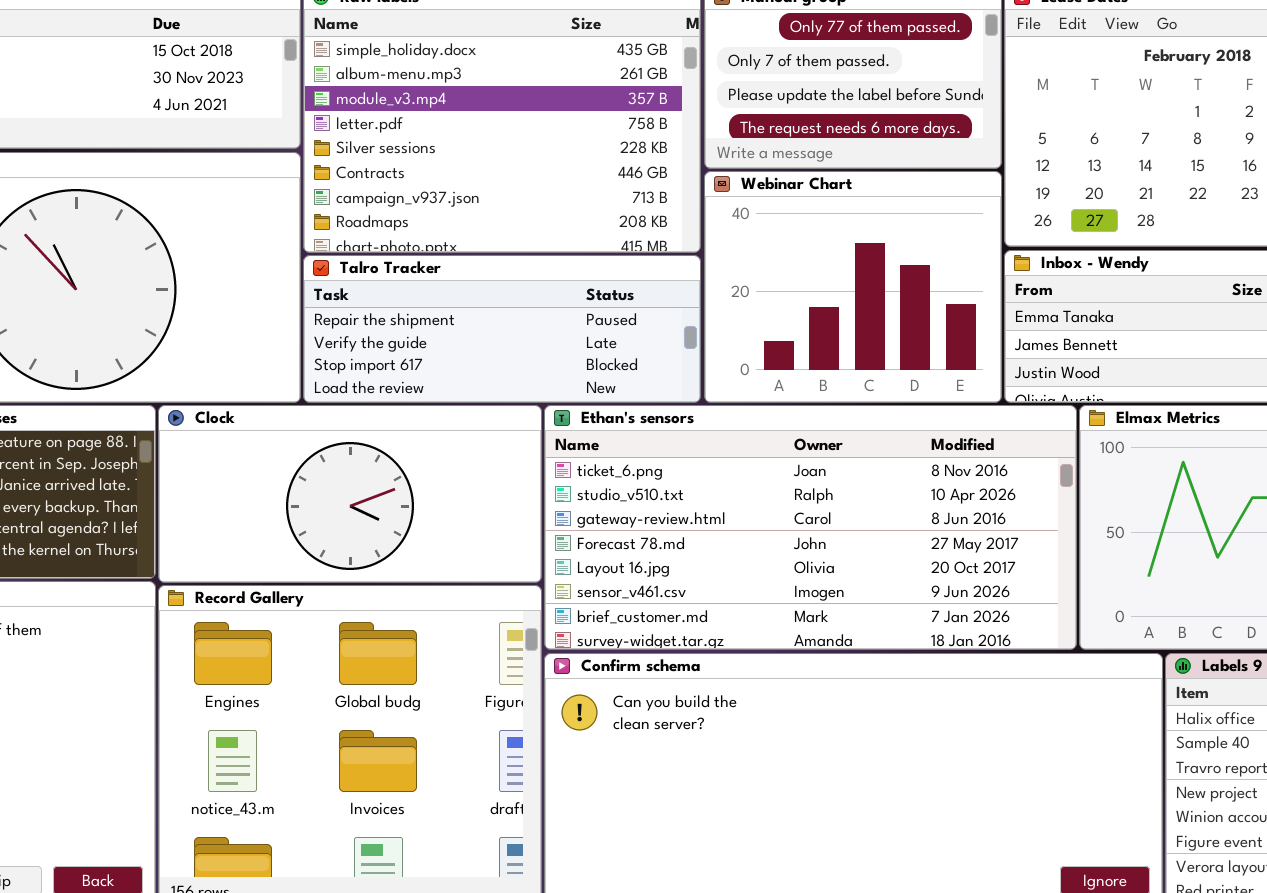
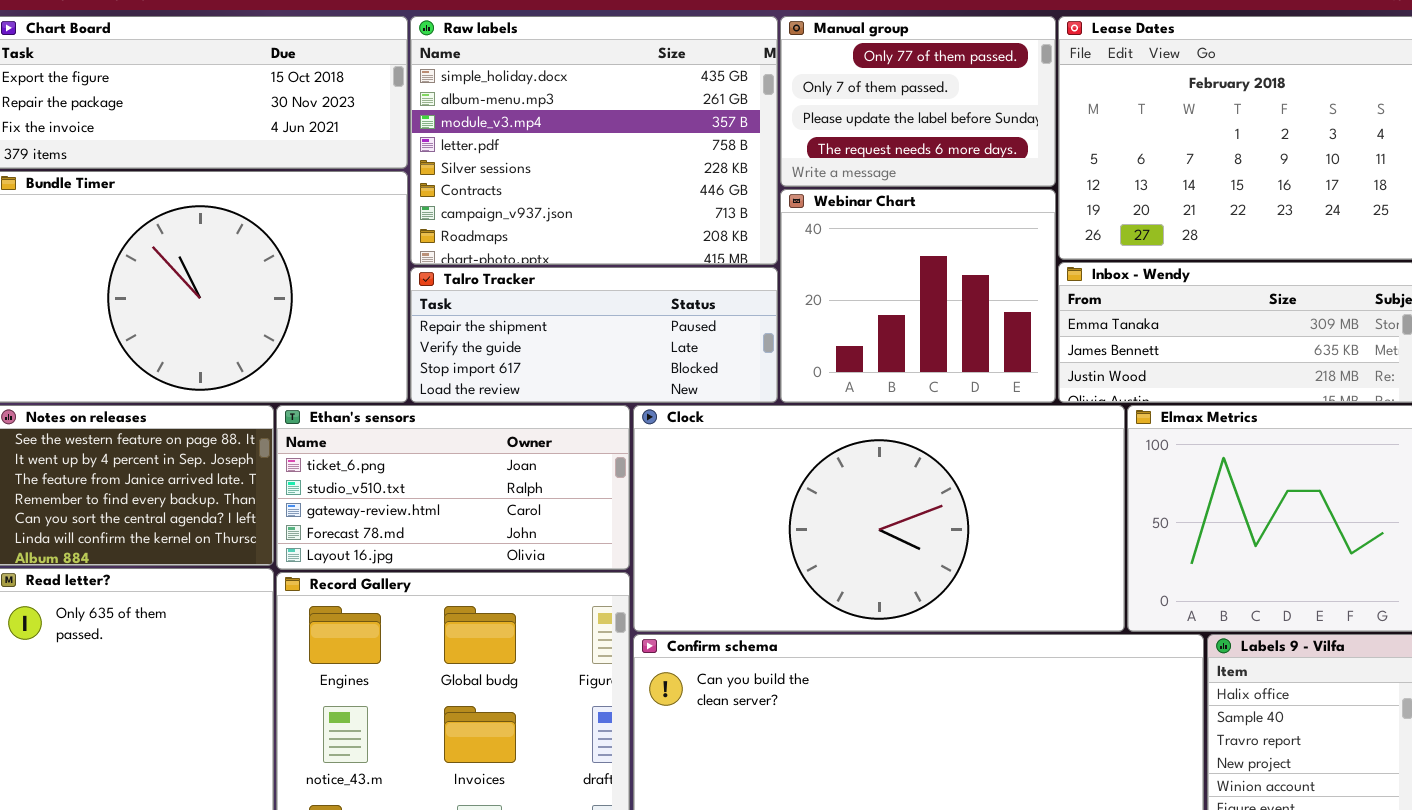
Clock: [158,405,542,583] -> [633,405,1125,632], moved, resized
Ethan's sensors: [544,405,1077,650] -> [276,405,630,570], moved, resized

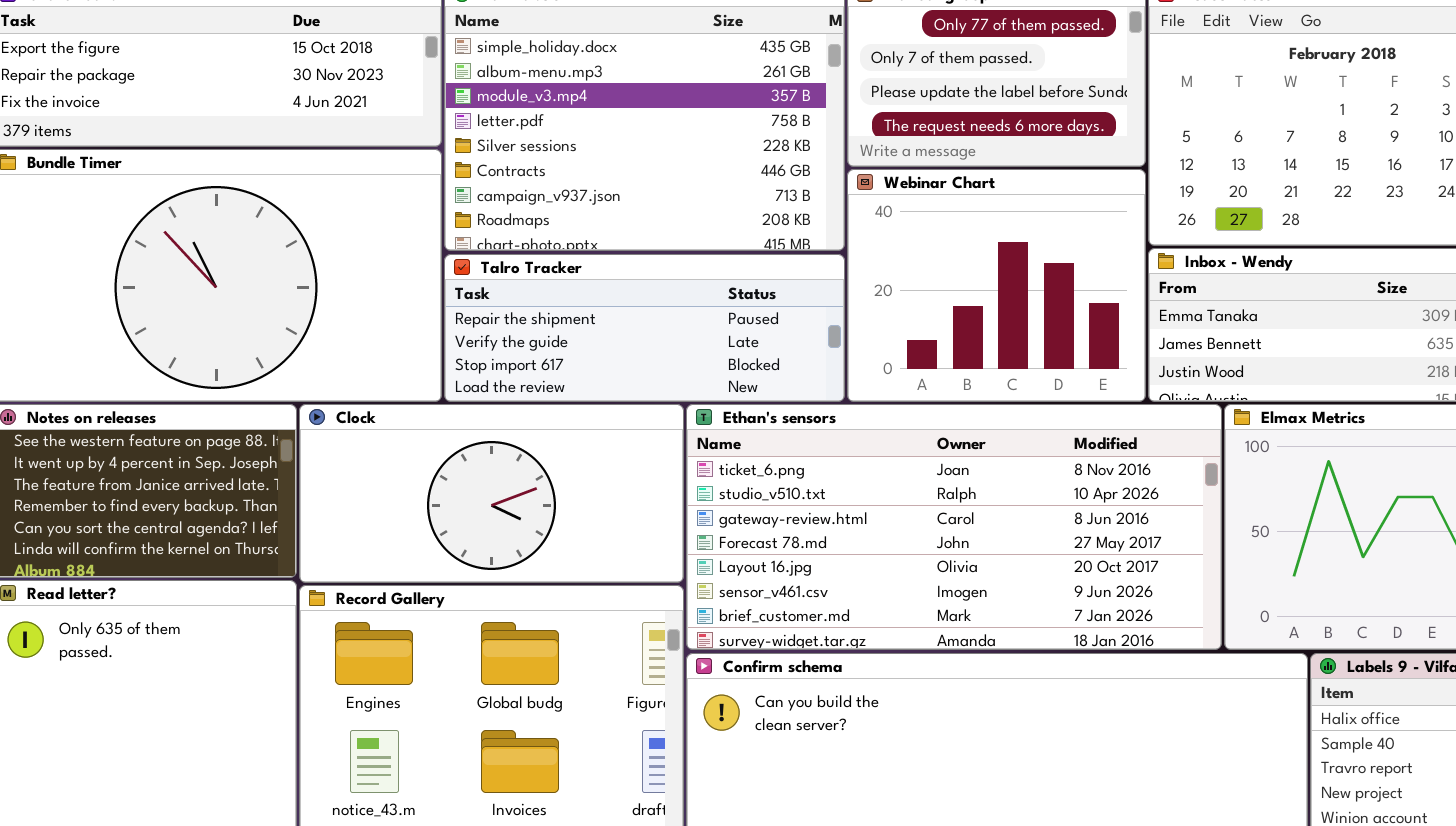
Ethan's sensors: [276,405,630,570] -> [686,404,1222,650], moved, resized
Clock: [633,405,1125,632] -> [299,404,684,583], moved, resized

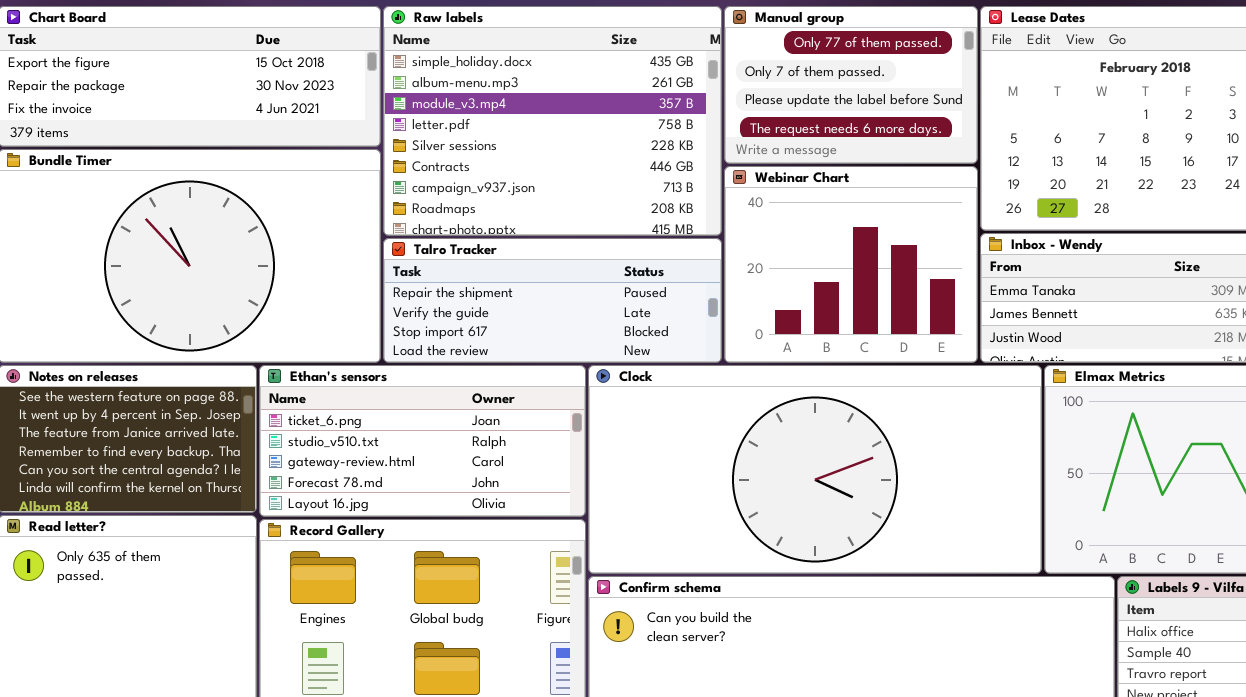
Clock: [299,404,684,583] -> [588,365,1042,574], moved, resized
Ethan's sensors: [686,404,1222,650] -> [259,365,586,517], moved, resized

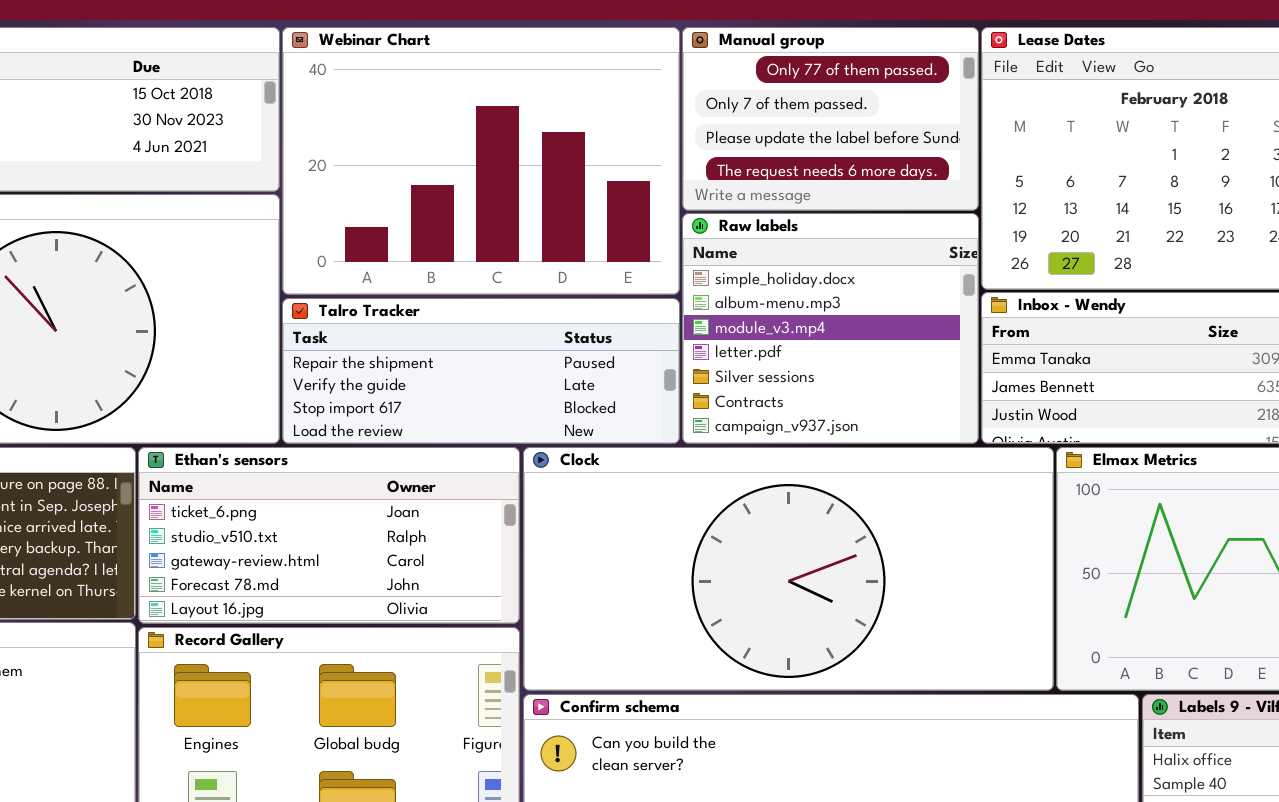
Raw labels: [383,6,722,236] -> [682,213,979,444], moved, resized
Webinar Chart: [724,166,978,363] -> [282,27,680,295], moved, resized

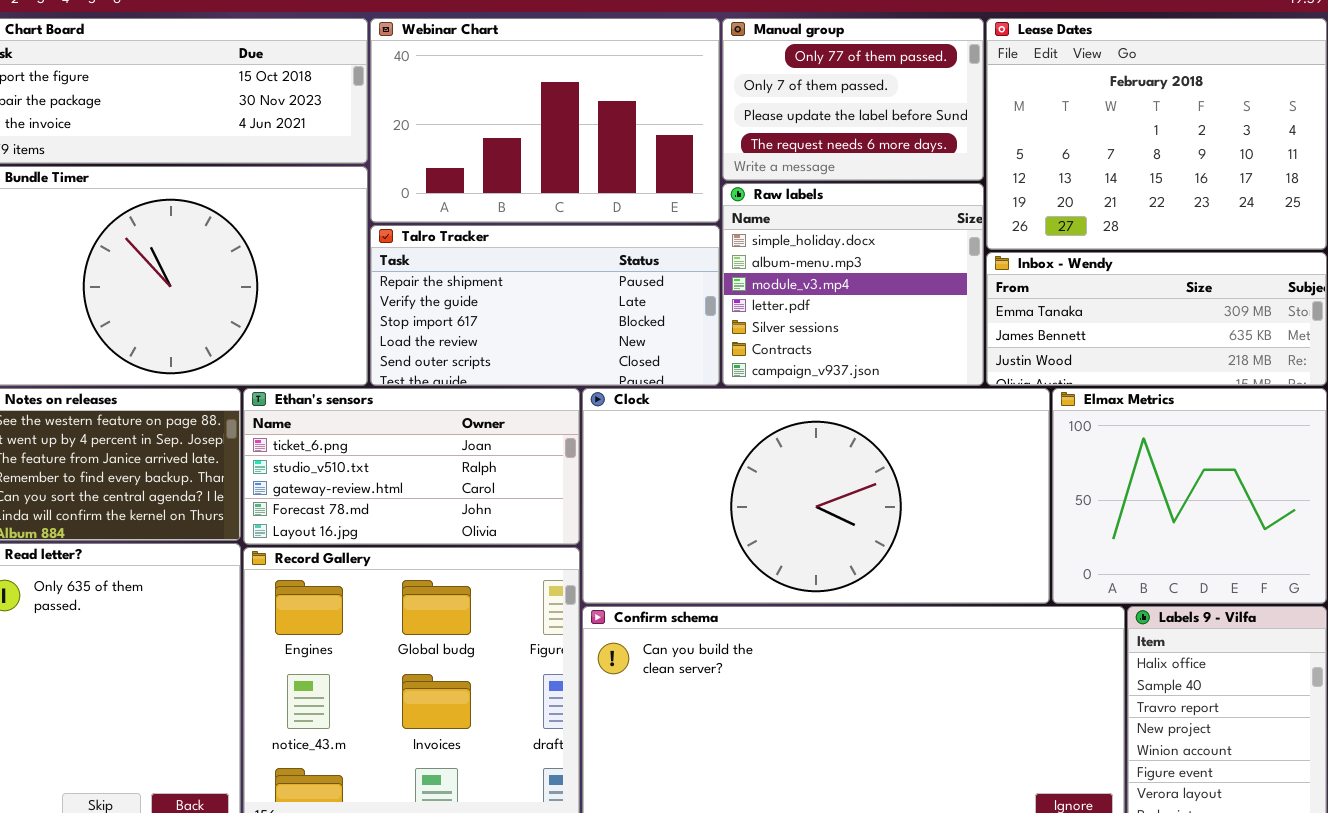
Webinar Chart: [282,27,680,295] -> [370,18,720,223], resized
Talro Tracker: [282,298,680,444] -> [370,225,720,386], resized

